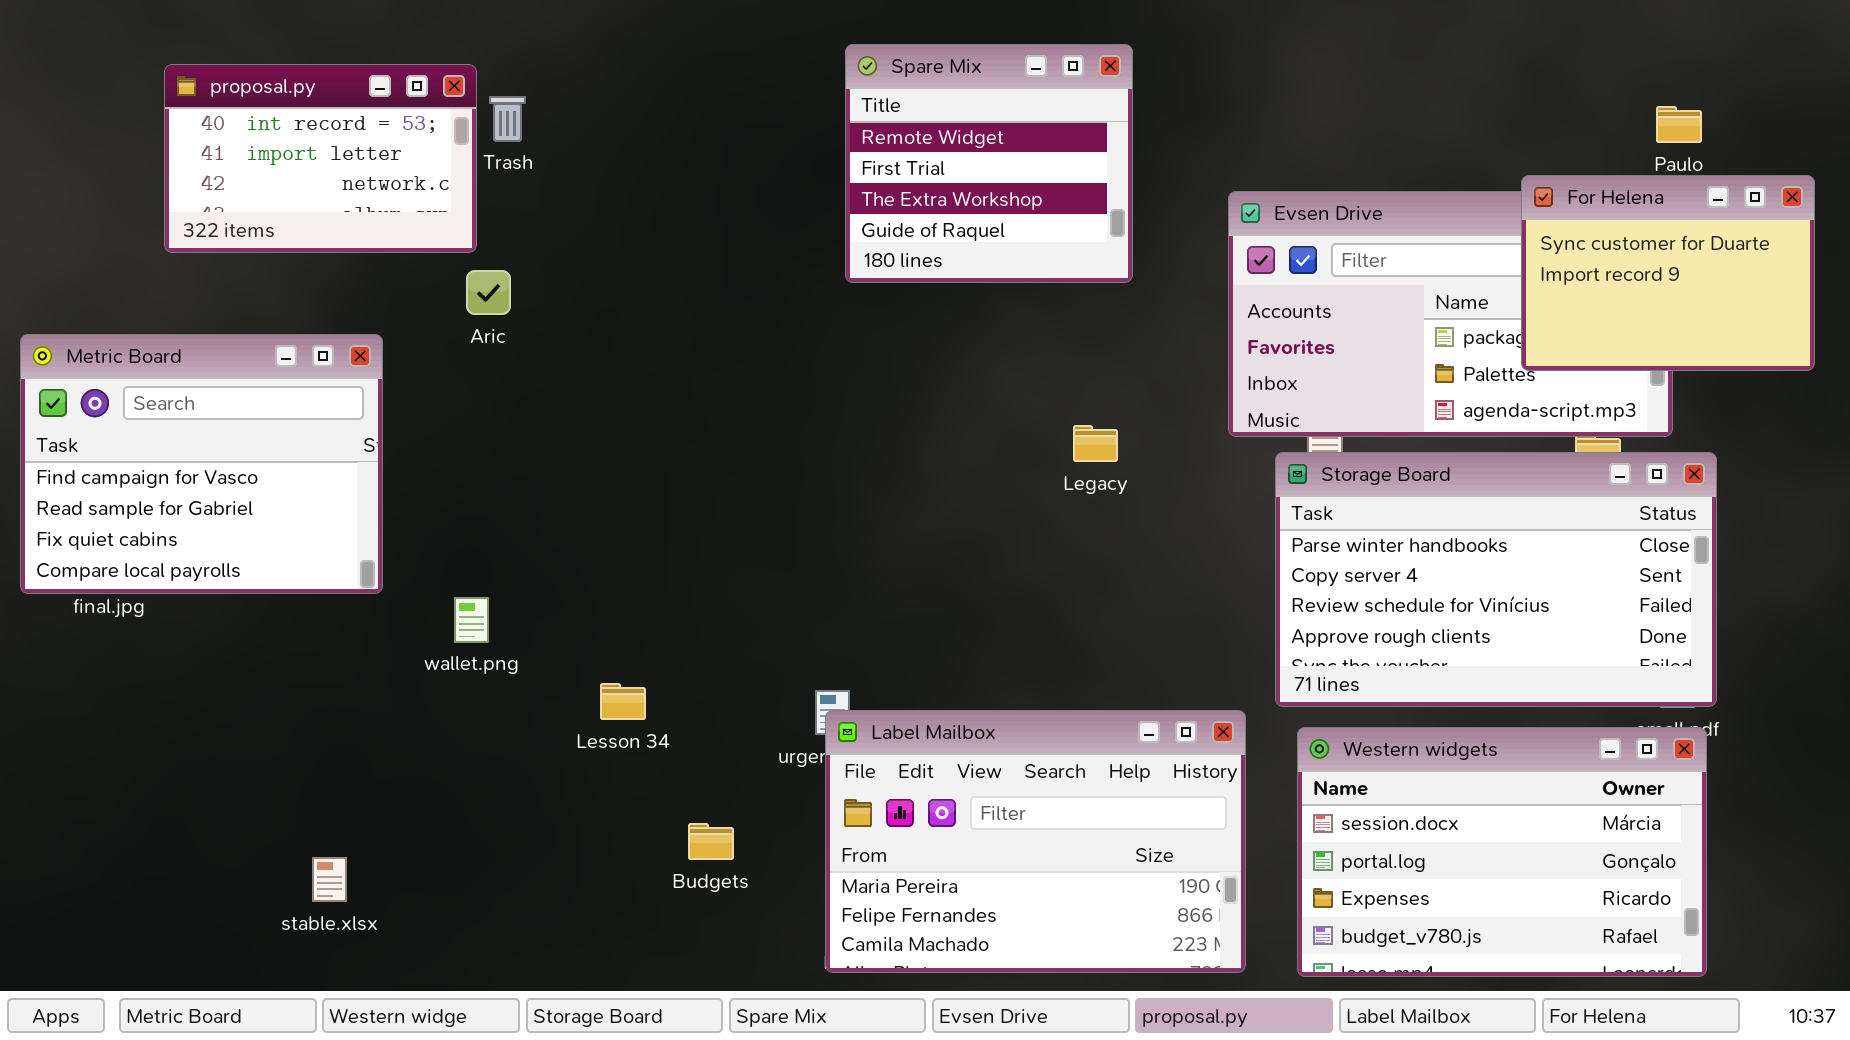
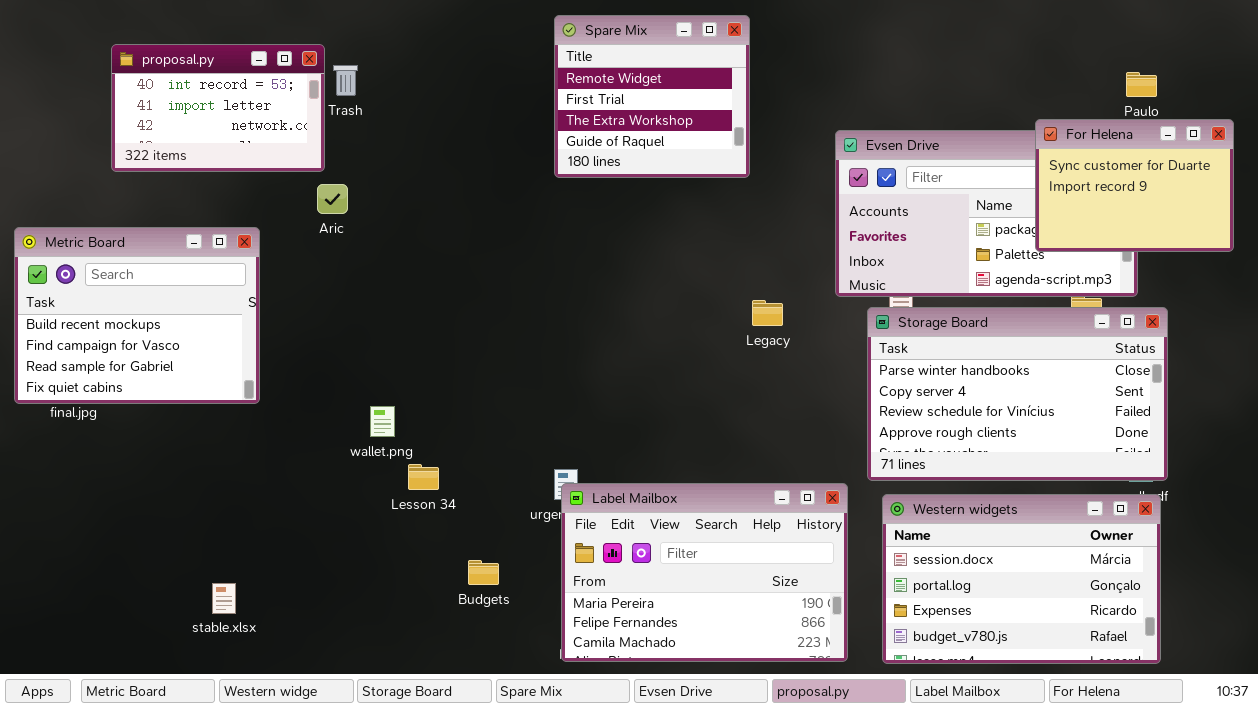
Spare Mix: [845,44,1133,283] -> [554,15,750,178], moved
Metric Board: [20,334,383,594] -> [14,227,260,404], scrolled up 1 row
Legacy: [1073,425,1118,462] -> [752,300,783,326], moved
wallet.png: [454,597,489,643] -> [370,406,395,437], moved

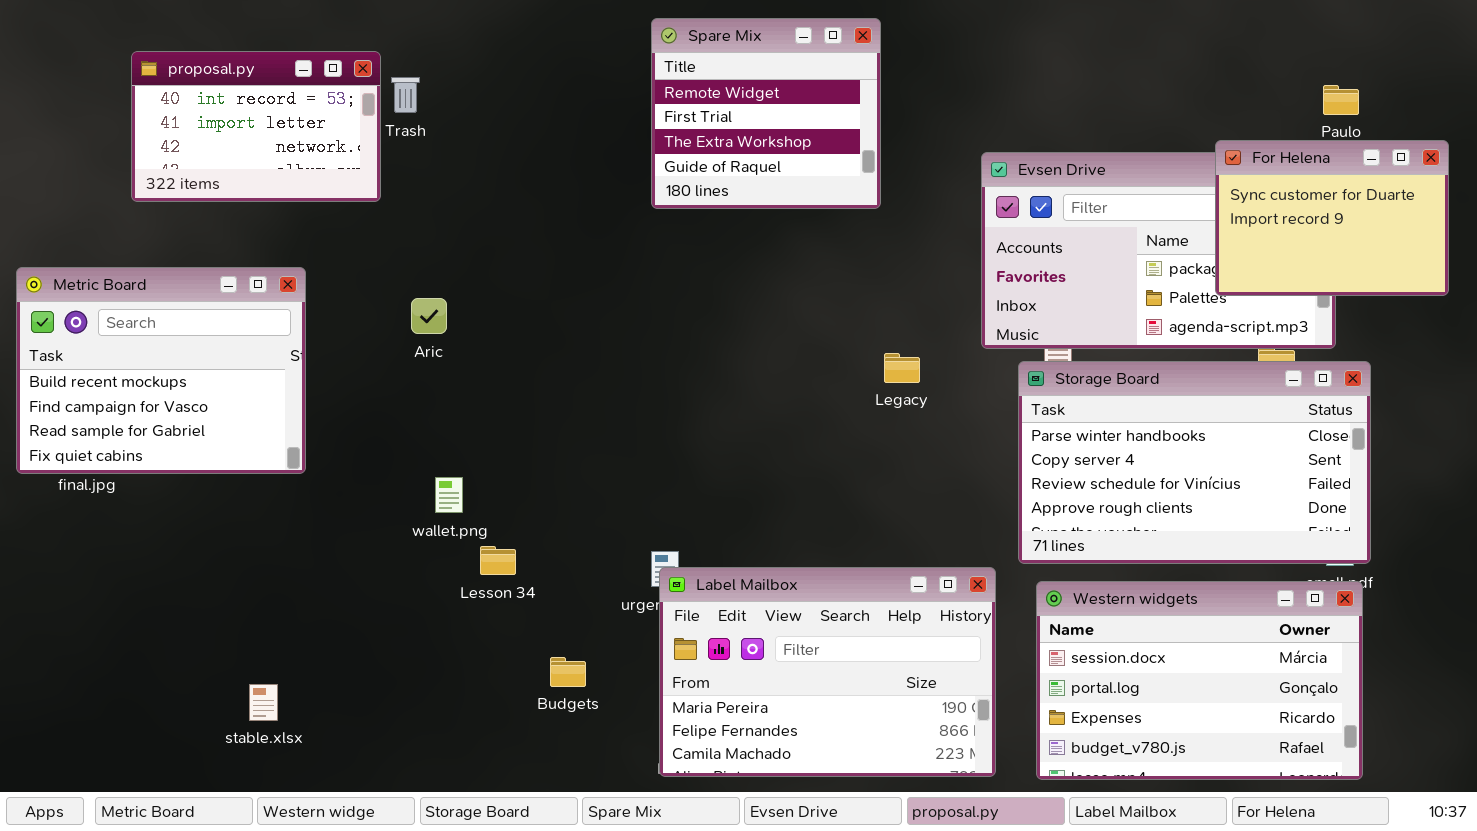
Aric: [317,184,348,214] -> [411,298,447,334], moved

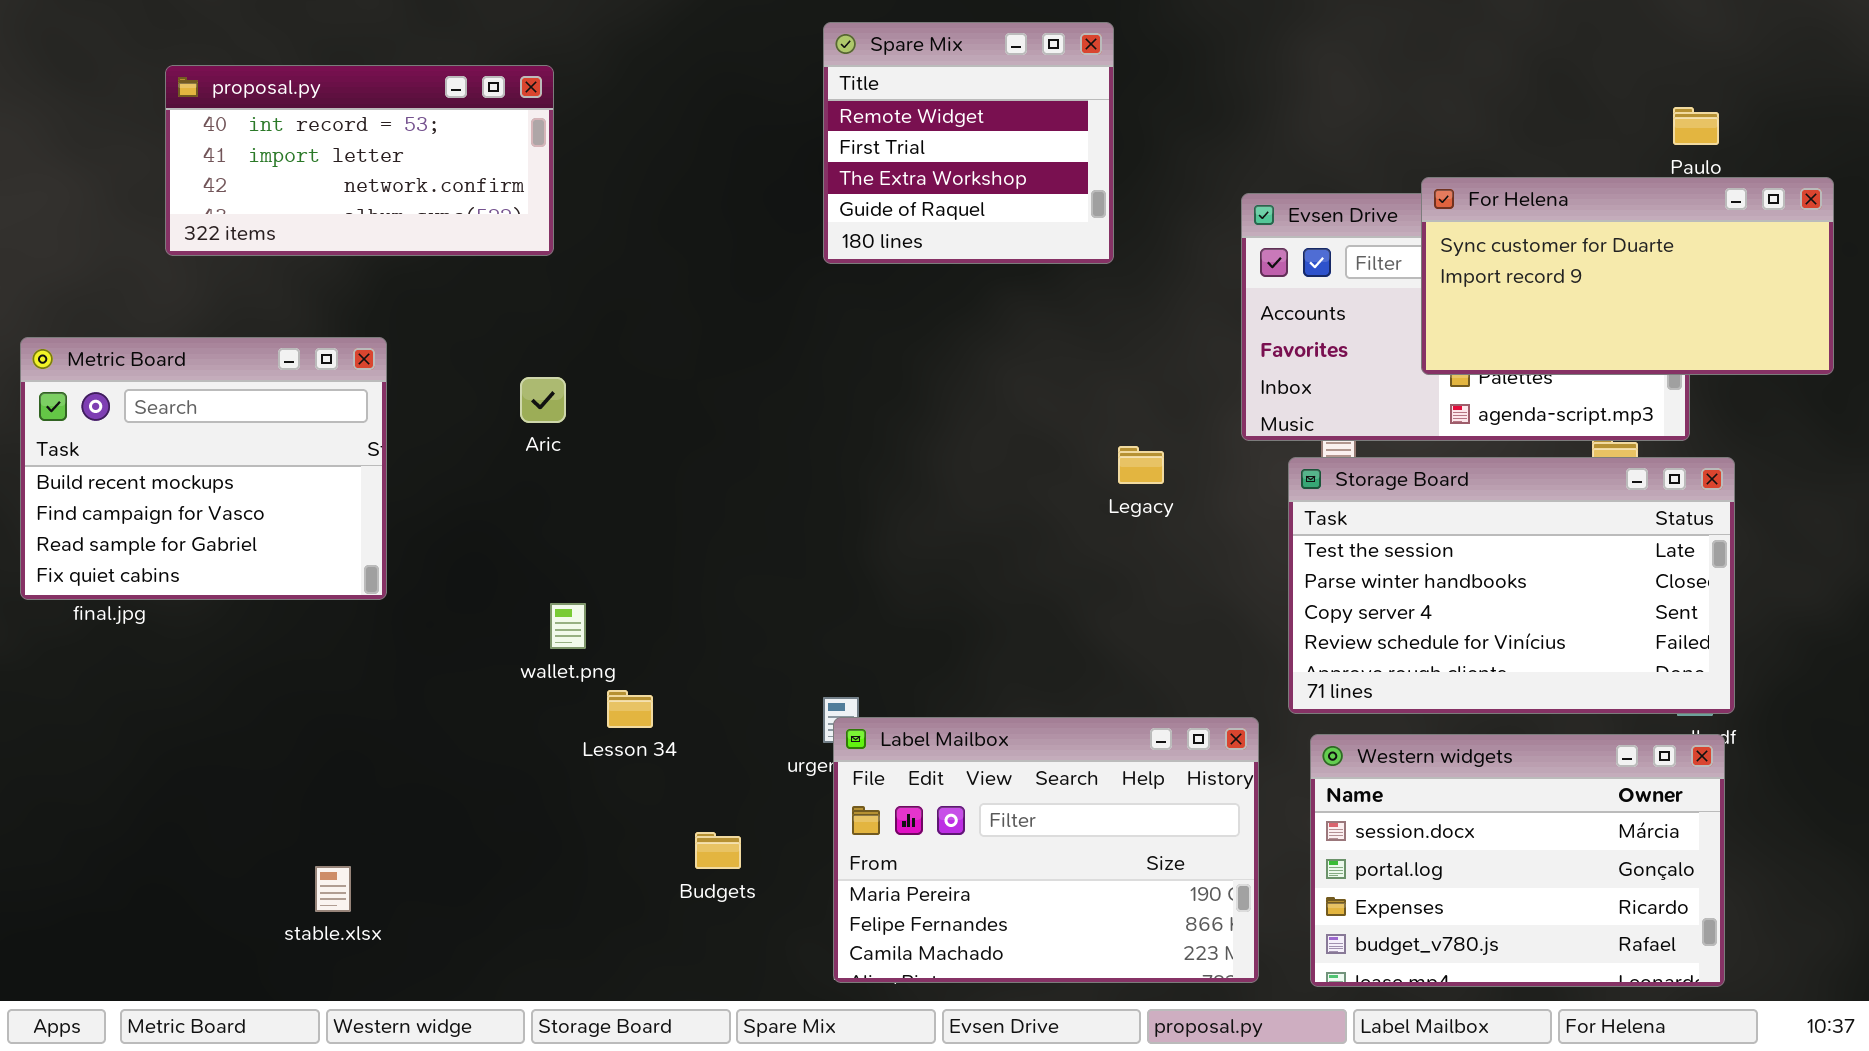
proposal.py: [131,51,381,202] -> [165,65,554,256], resized
For Helena: [1215,140,1449,296] -> [1421,177,1834,375], resized
Storage Board: [1018,361,1371,564] -> [1288,457,1735,714], scrolled up 1 row

